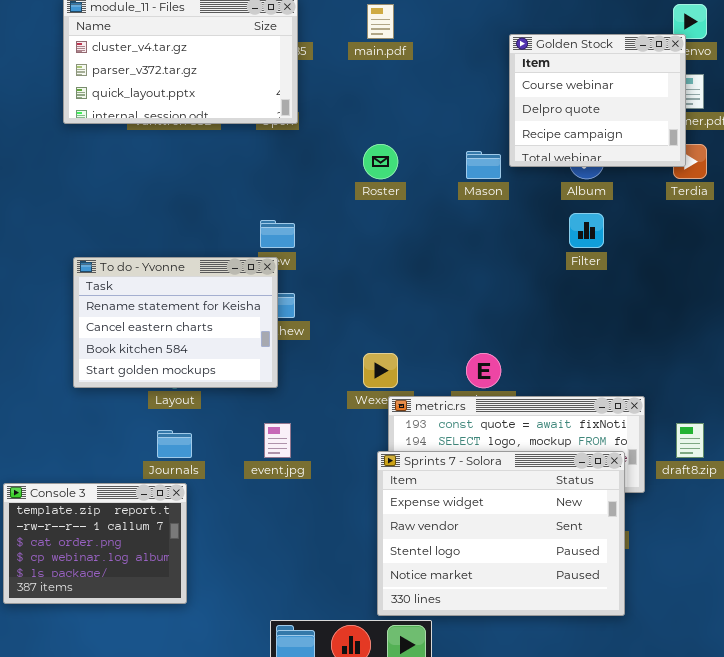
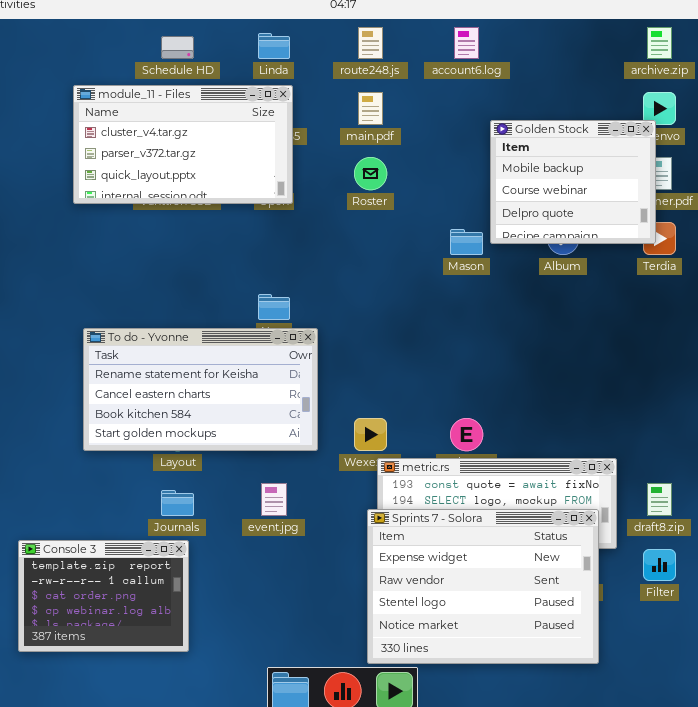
Golden Stock: [509,34,686,167] -> [490,120,656,244], scrolled up 1 row
Roster: [363,144,398,179] -> [354,157,387,190], moved
Filter: [569,213,604,248] -> [643,549,676,581], moved
To do - Yvonne: [73,257,278,388] -> [83,328,318,451], resized

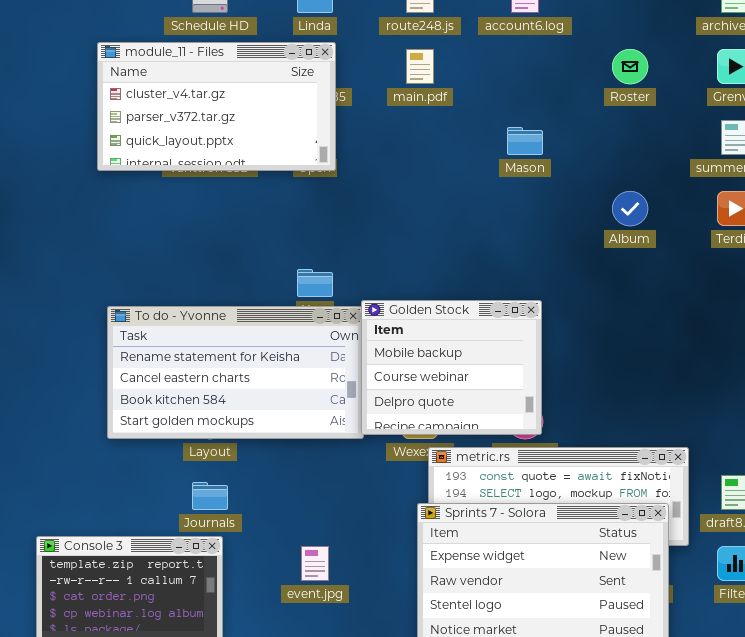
Golden Stock: [490,120,656,244] -> [361,300,542,435], moved
Roster: [354,157,387,190] -> [612,49,648,84], moved
Mason: [450,229,483,255] -> [507,127,543,155], moved
event.jpg: [261,483,287,516] -> [301,546,329,581], moved

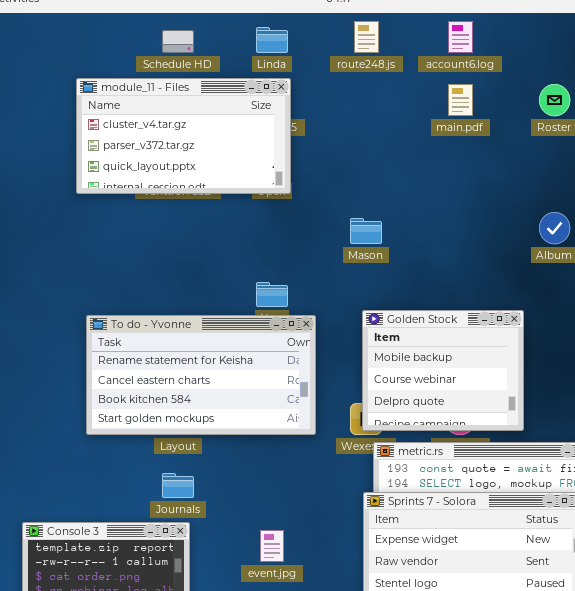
main.pdf: [406,49,434,84] -> [448,84,473,116], moved
Mason: [507,127,543,155] -> [350,218,382,244], moved
Golden Stock: [361,300,542,435] -> [362,310,524,431], moved

